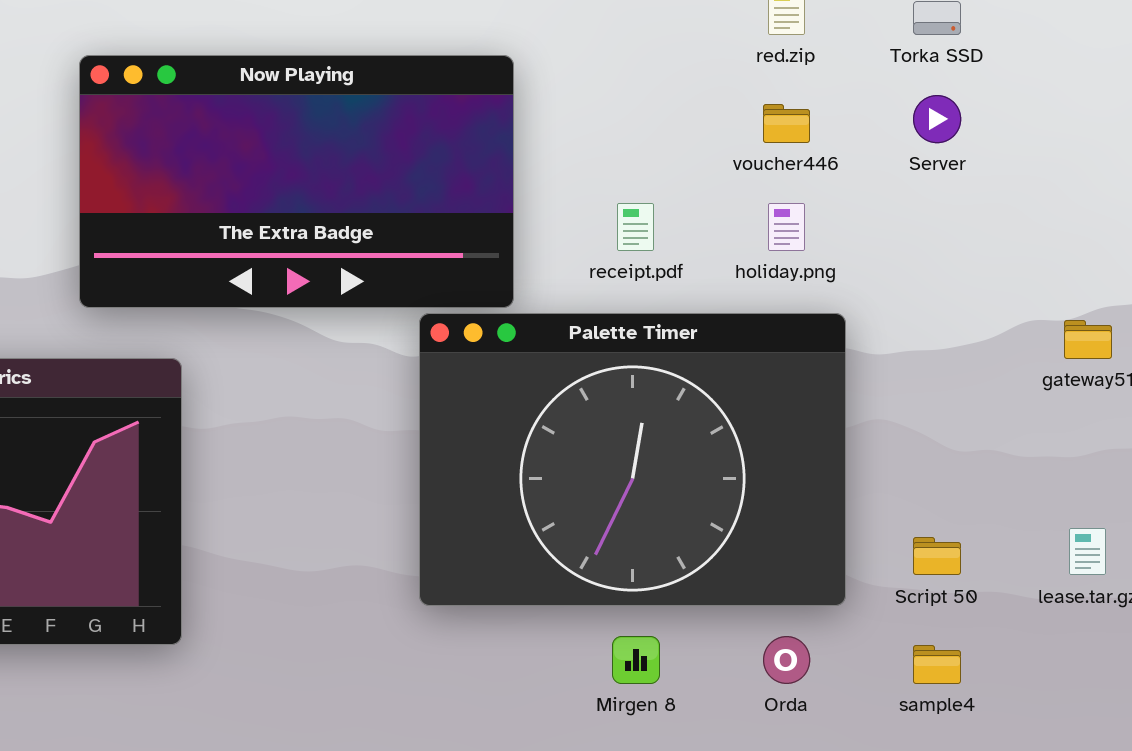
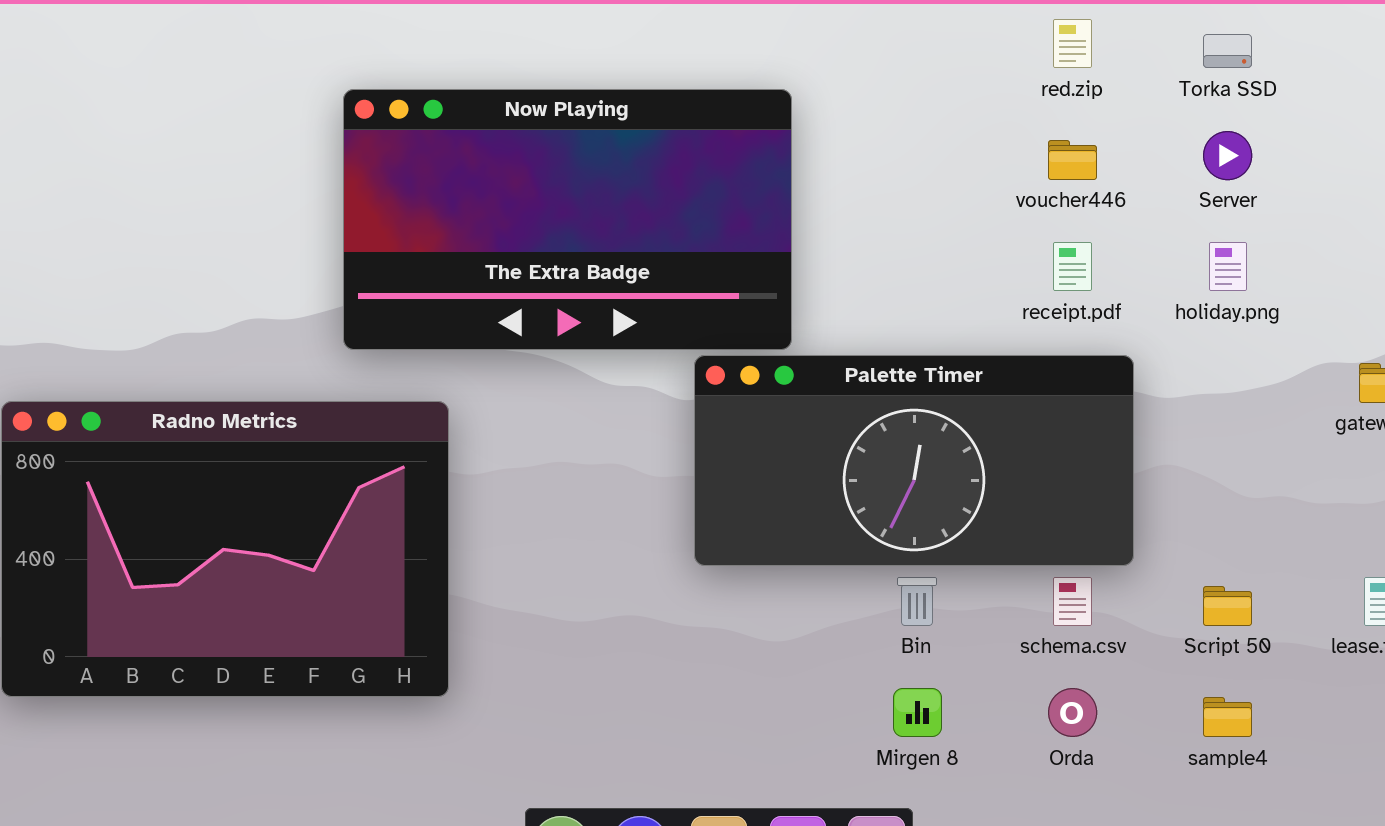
receipt.pdf: [617,203,654,251] -> [1053,242,1092,291], moved
holiday.png: [768,203,805,251] -> [1209,242,1247,291], moved
Palette Timer: [419,313,846,606] -> [694,355,1134,566], resized

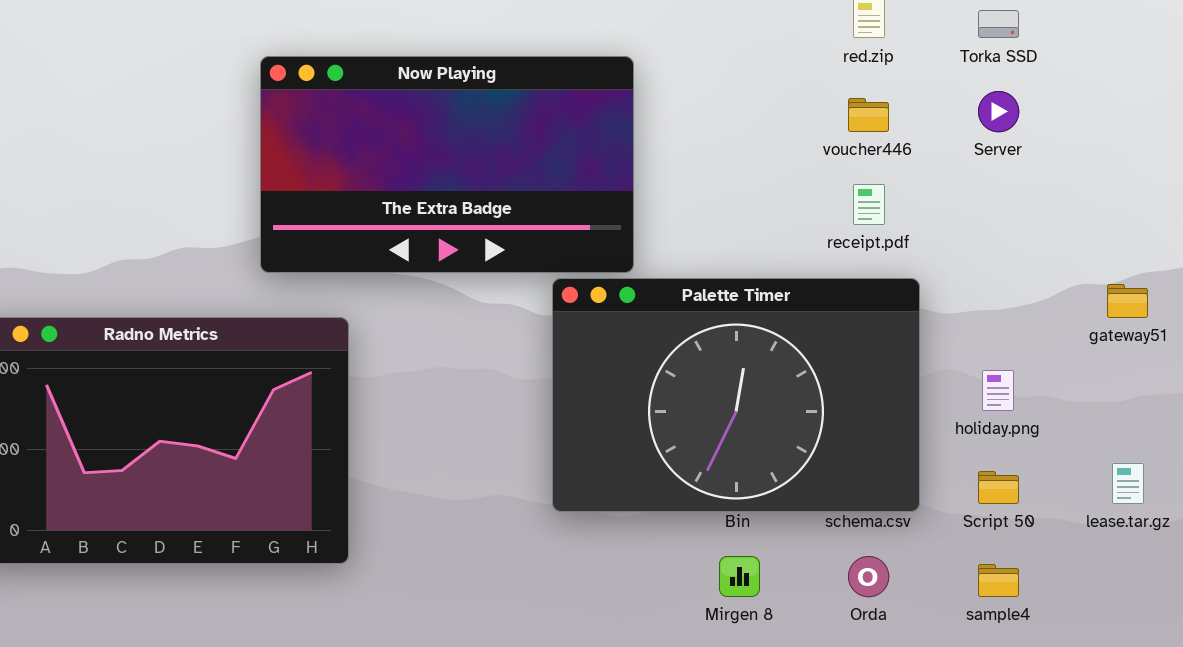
holiday.png: [1209,242,1247,291] -> [982,370,1014,411], moved
Palette Timer: [694,355,1134,566] -> [552,278,920,512], resized

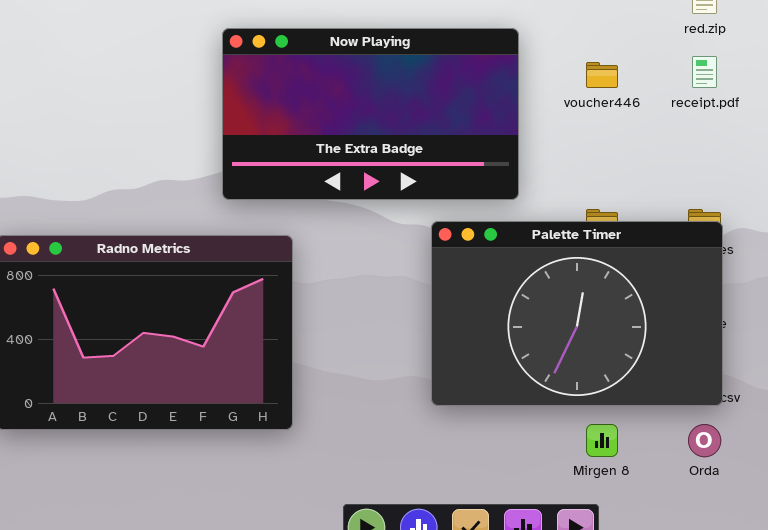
voucher446: [848,98,889,132] -> [586,62,618,88], moved
receipt.pdf: [853,184,885,225] -> [692,56,717,88], moved
Palette Timer: [552,278,920,512] -> [431,221,723,406], moved

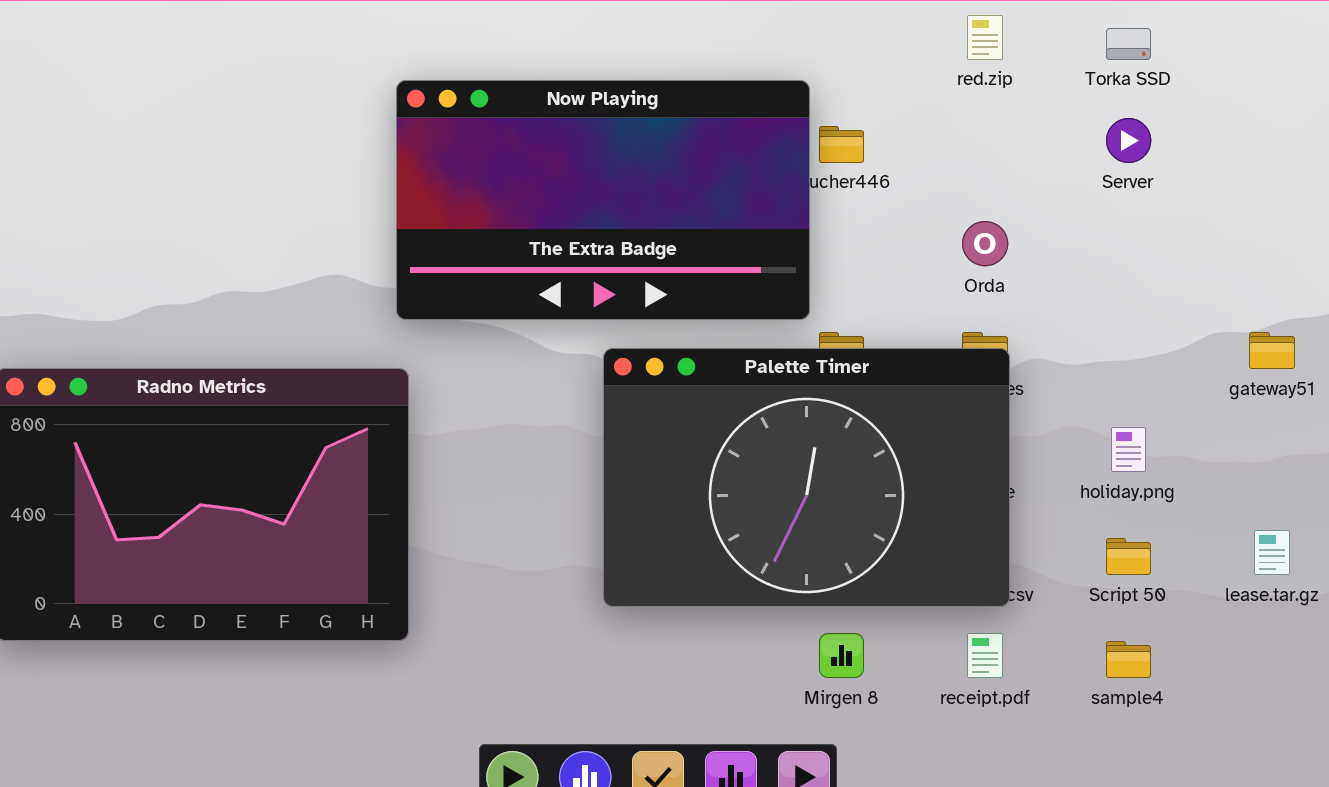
Now Playing: [222,28,519,200] -> [396,80,810,320], moved
receipt.pdf: [692,56,717,88] -> [967,633,1003,678], moved
Orda: [688,424,721,457] -> [962,221,1008,266], moved

